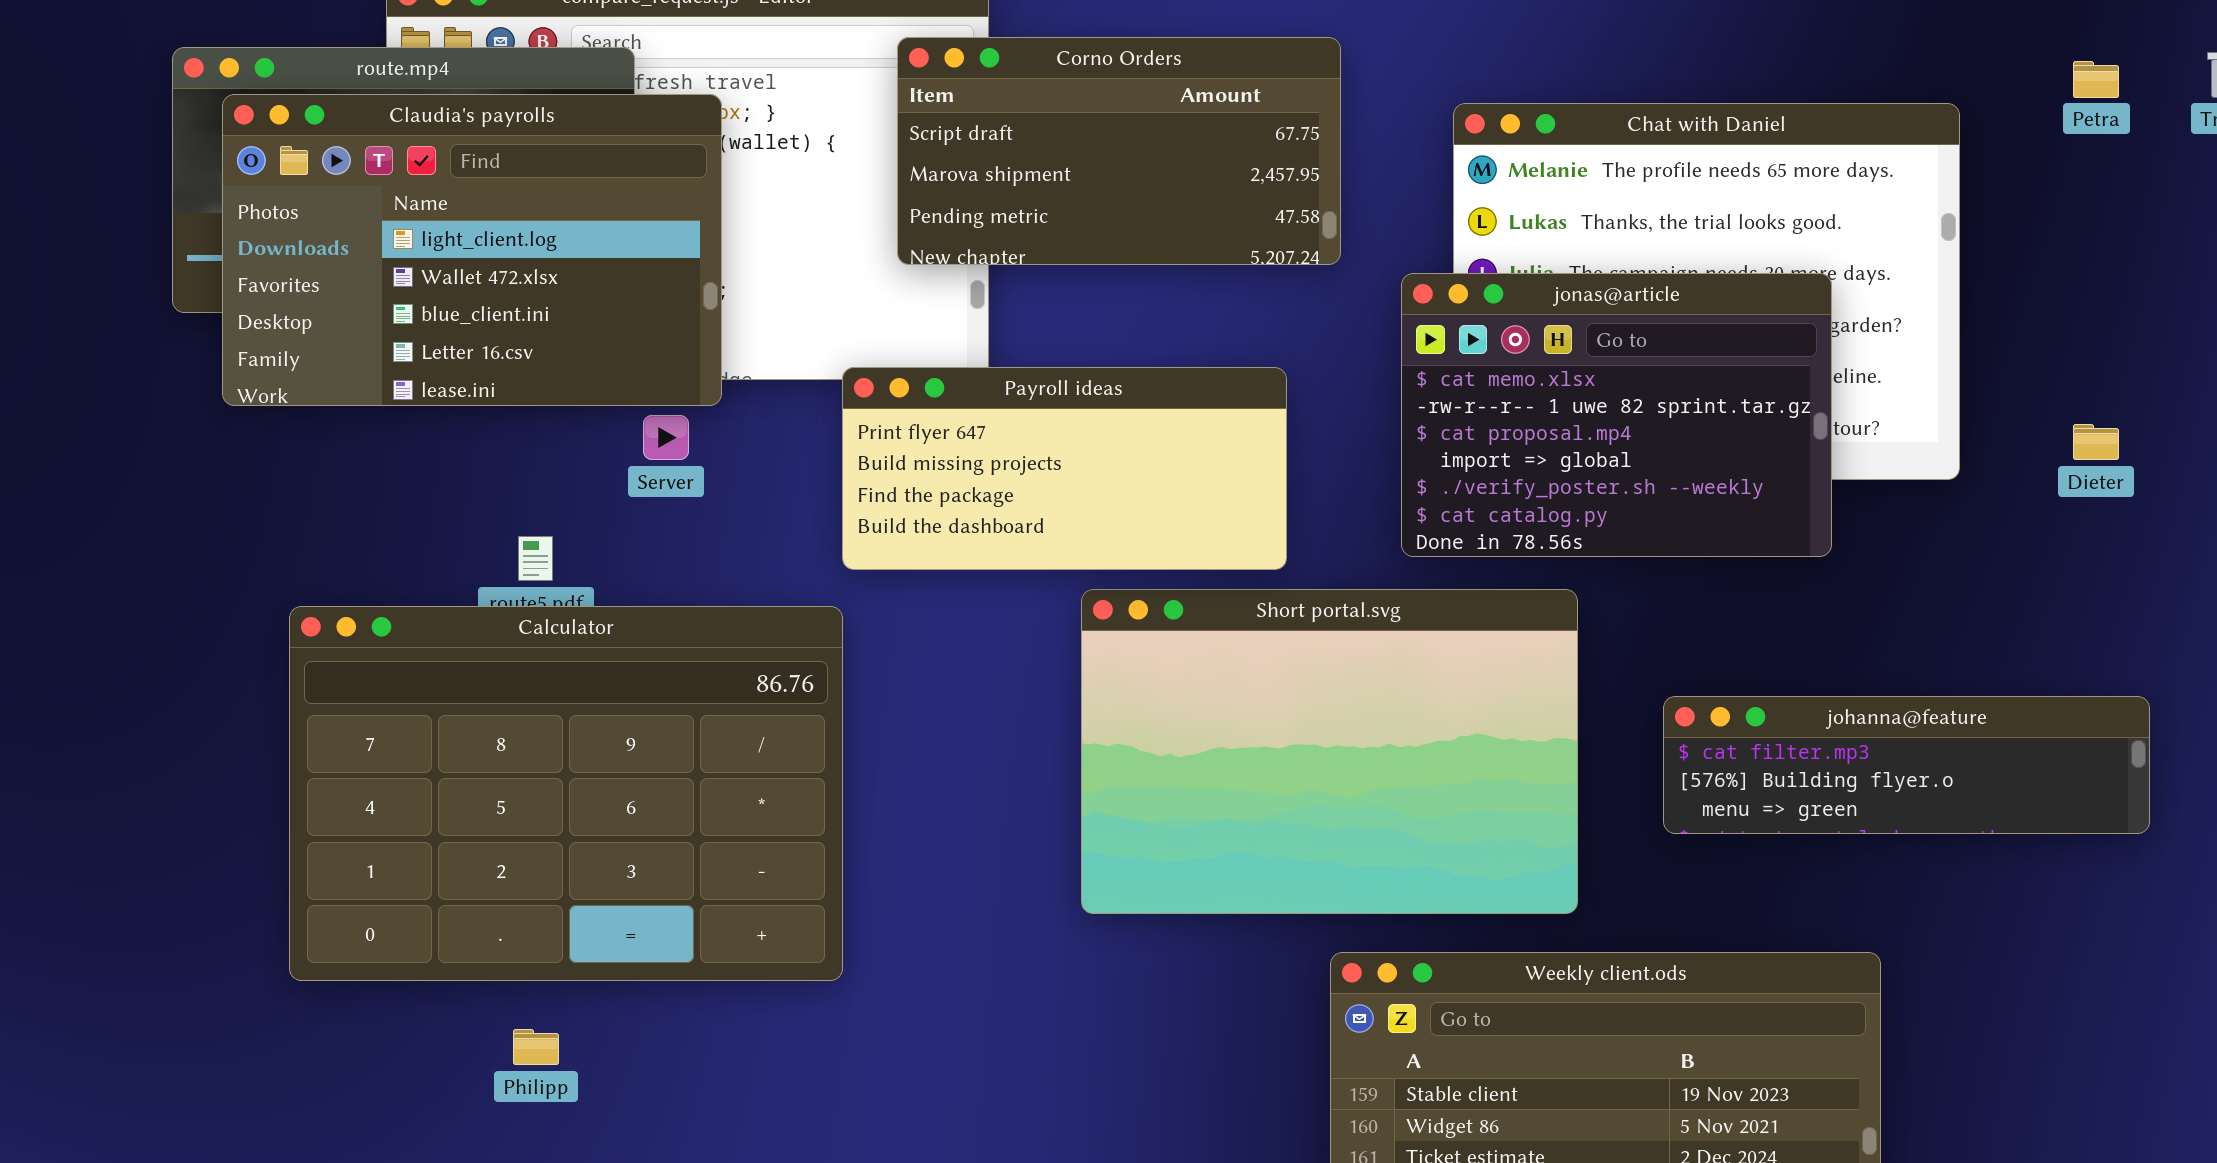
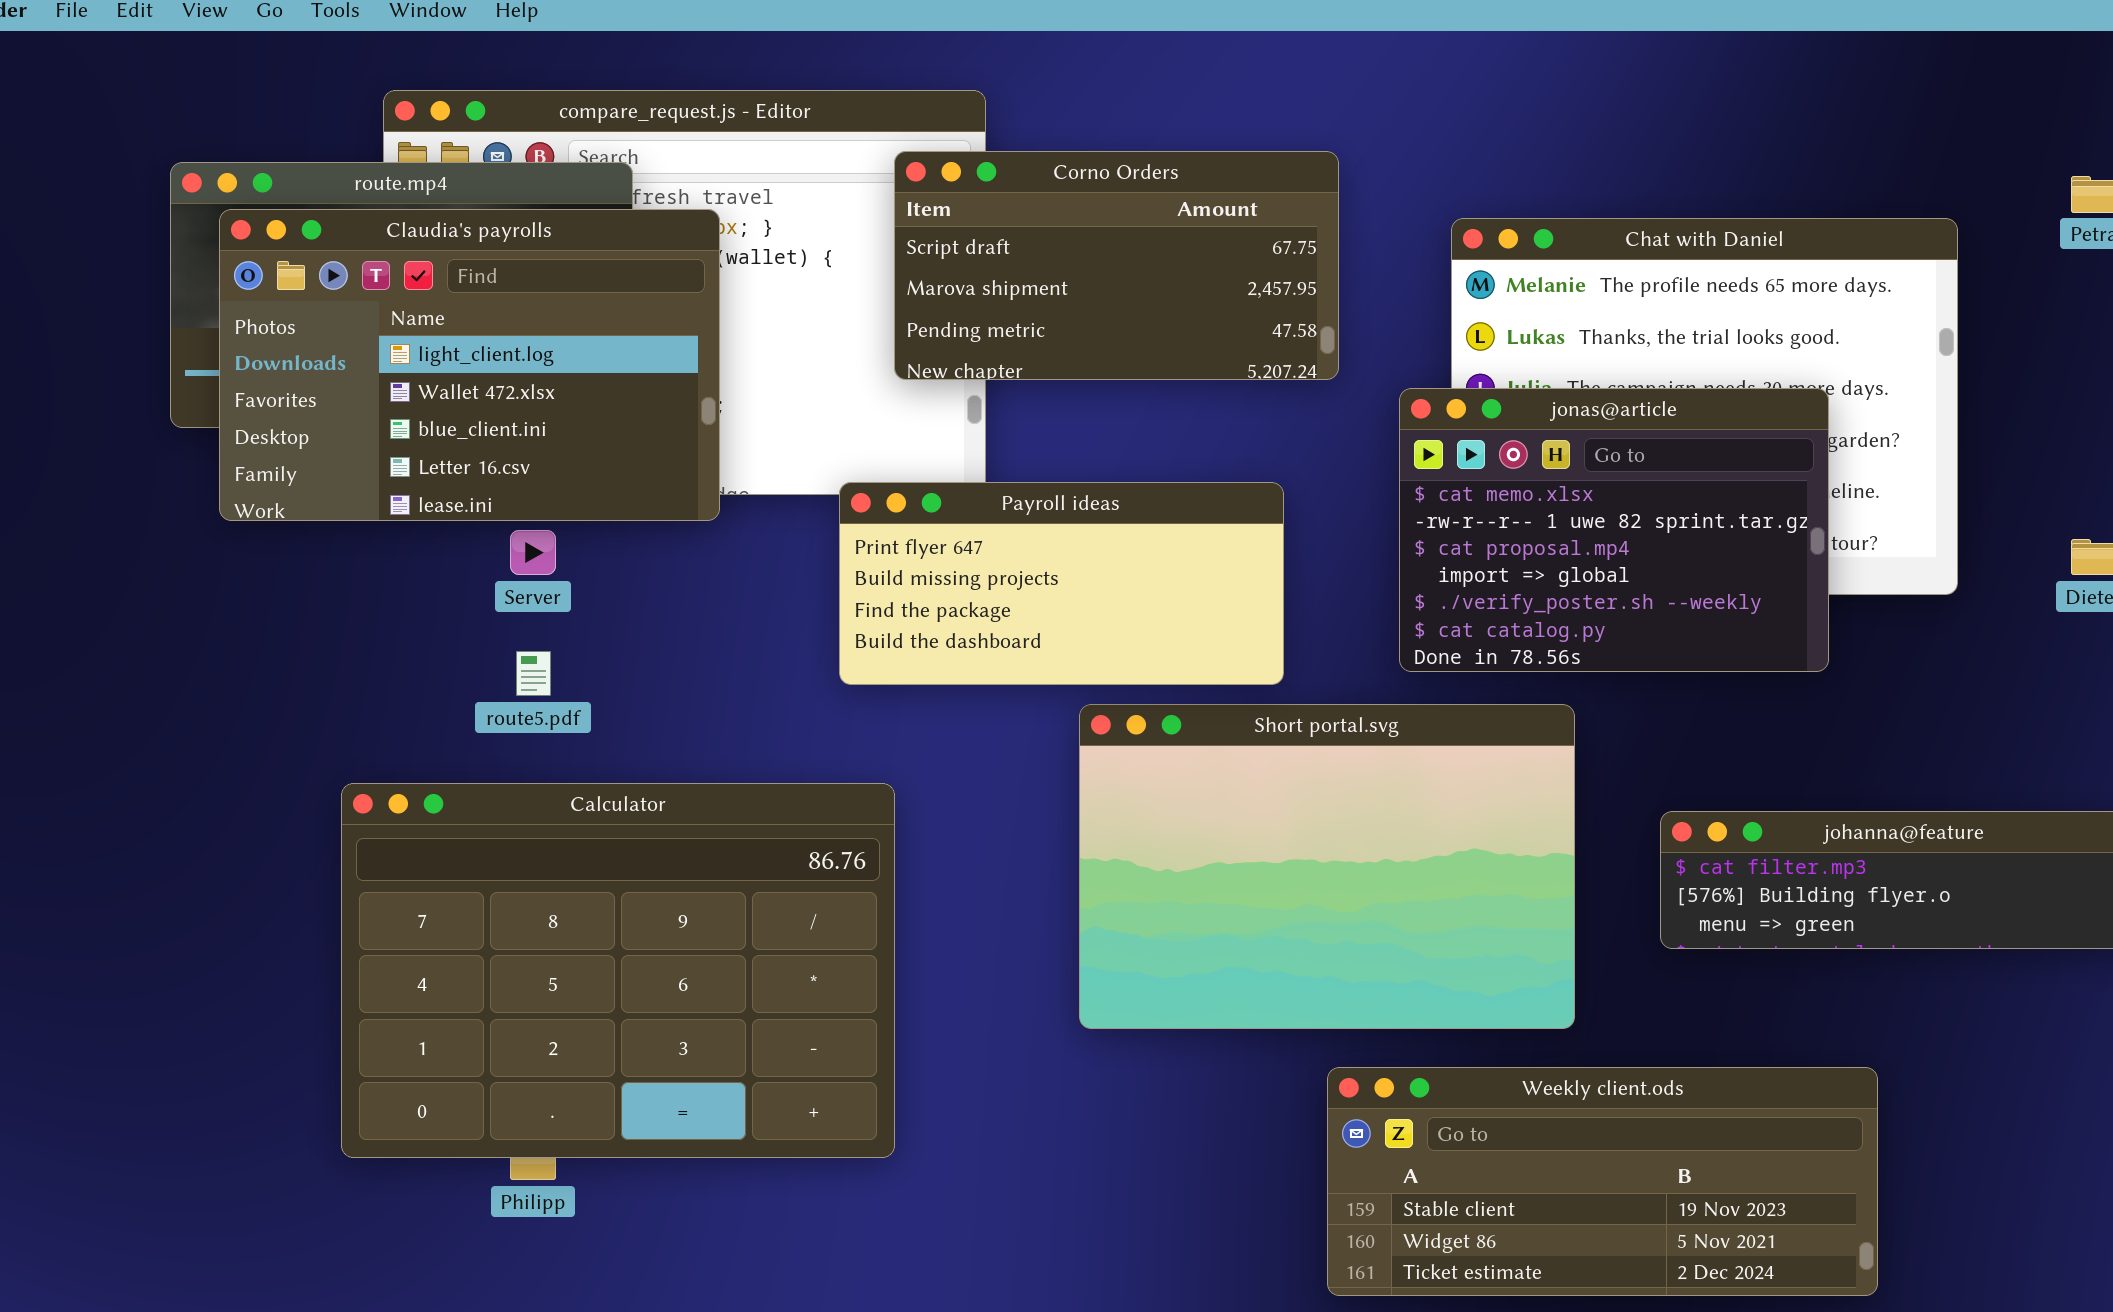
Server: [643,415,689,460] -> [510,530,556,575], moved
Calculator: [289,606,843,981] -> [341,783,895,1158], moved

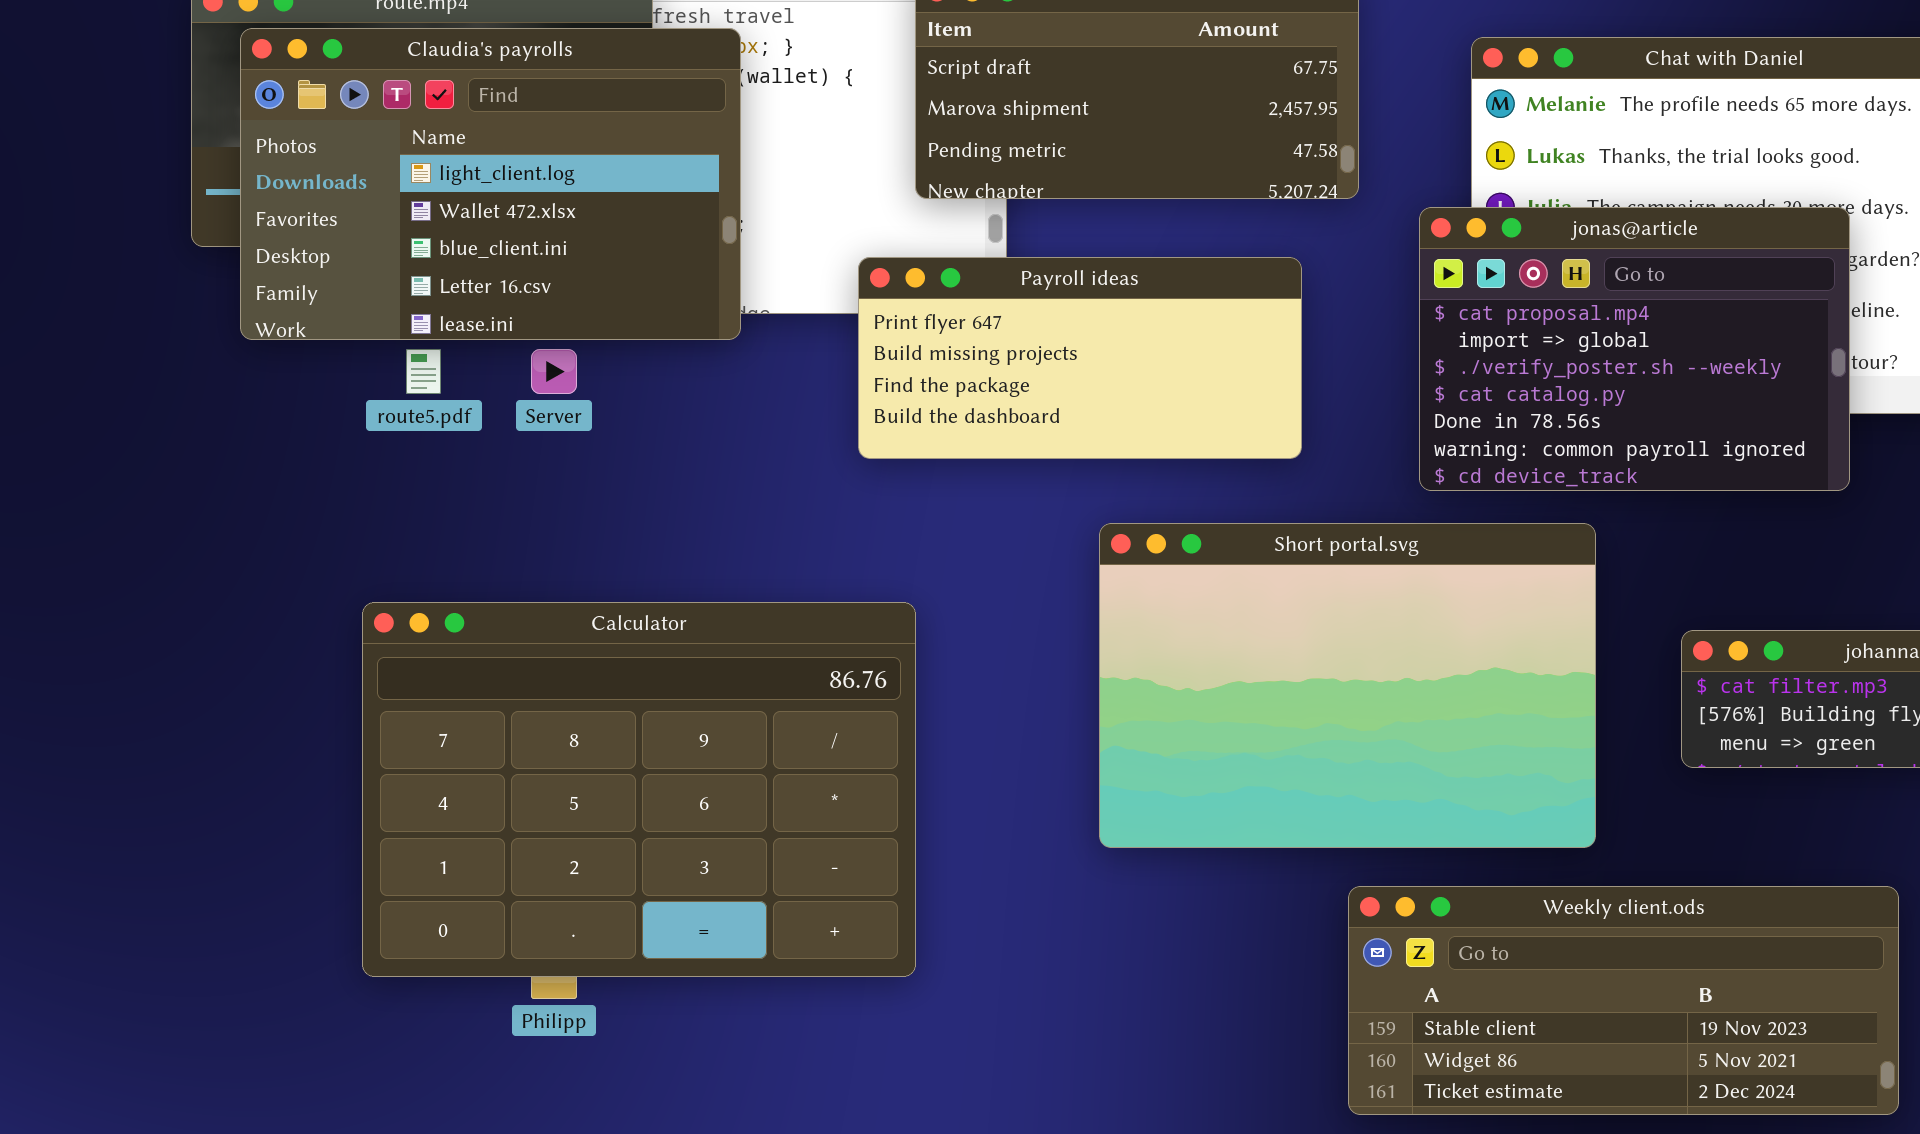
jonas@article: [1399,388,1829,672] -> [1419,207,1850,491], scrolled down 2 rows
Payroll ideas: [839,482,1284,685] -> [858,257,1302,459], moved
route5.pdf: [516,651,551,696] -> [406,349,441,394], moved

